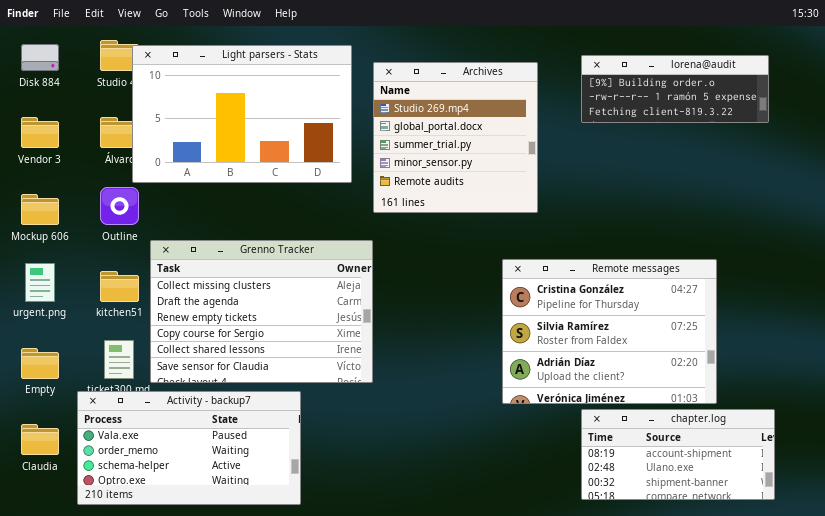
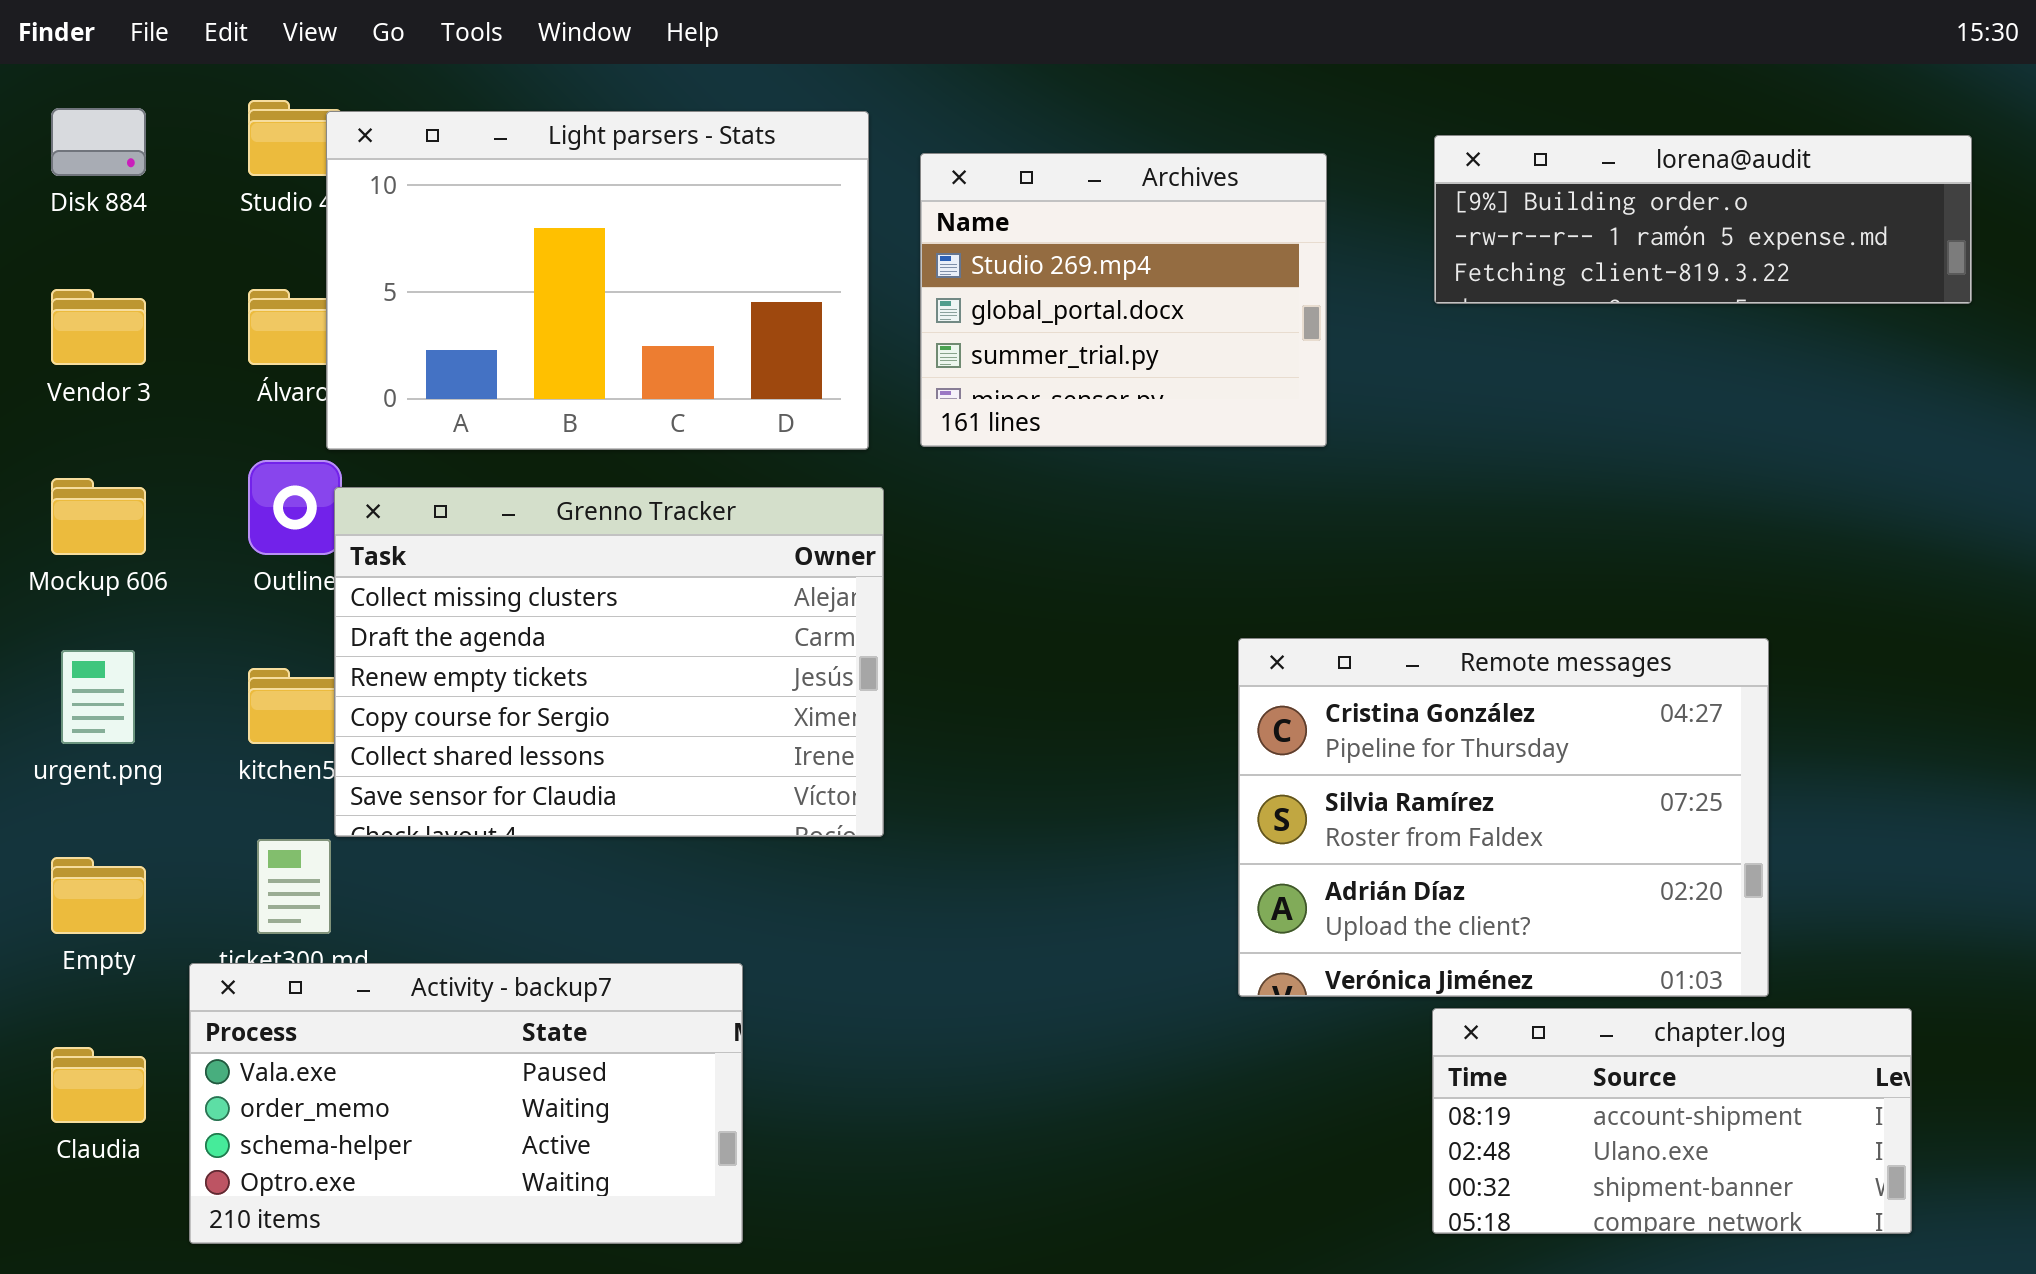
lorena@audit: [581,55,769,123] -> [1434,135,1972,304], resized
Archives: [373,62,538,213] -> [920,153,1327,447], resized
Grenno Tracker: [150,240,373,383] -> [334,487,884,837], moved

